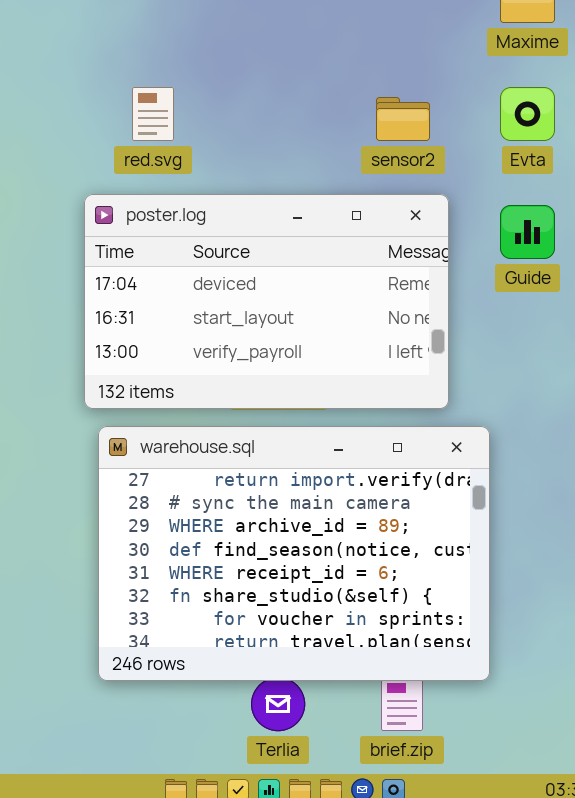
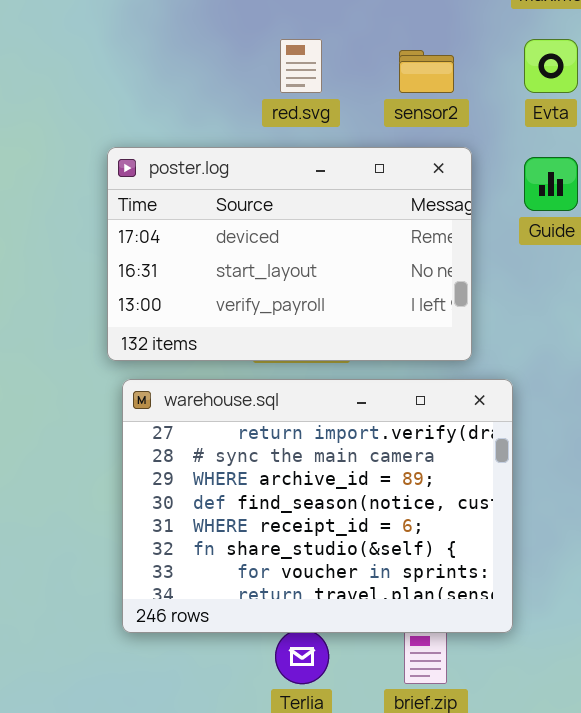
red.svg: [132,87,174,141] -> [280,39,322,93], moved

